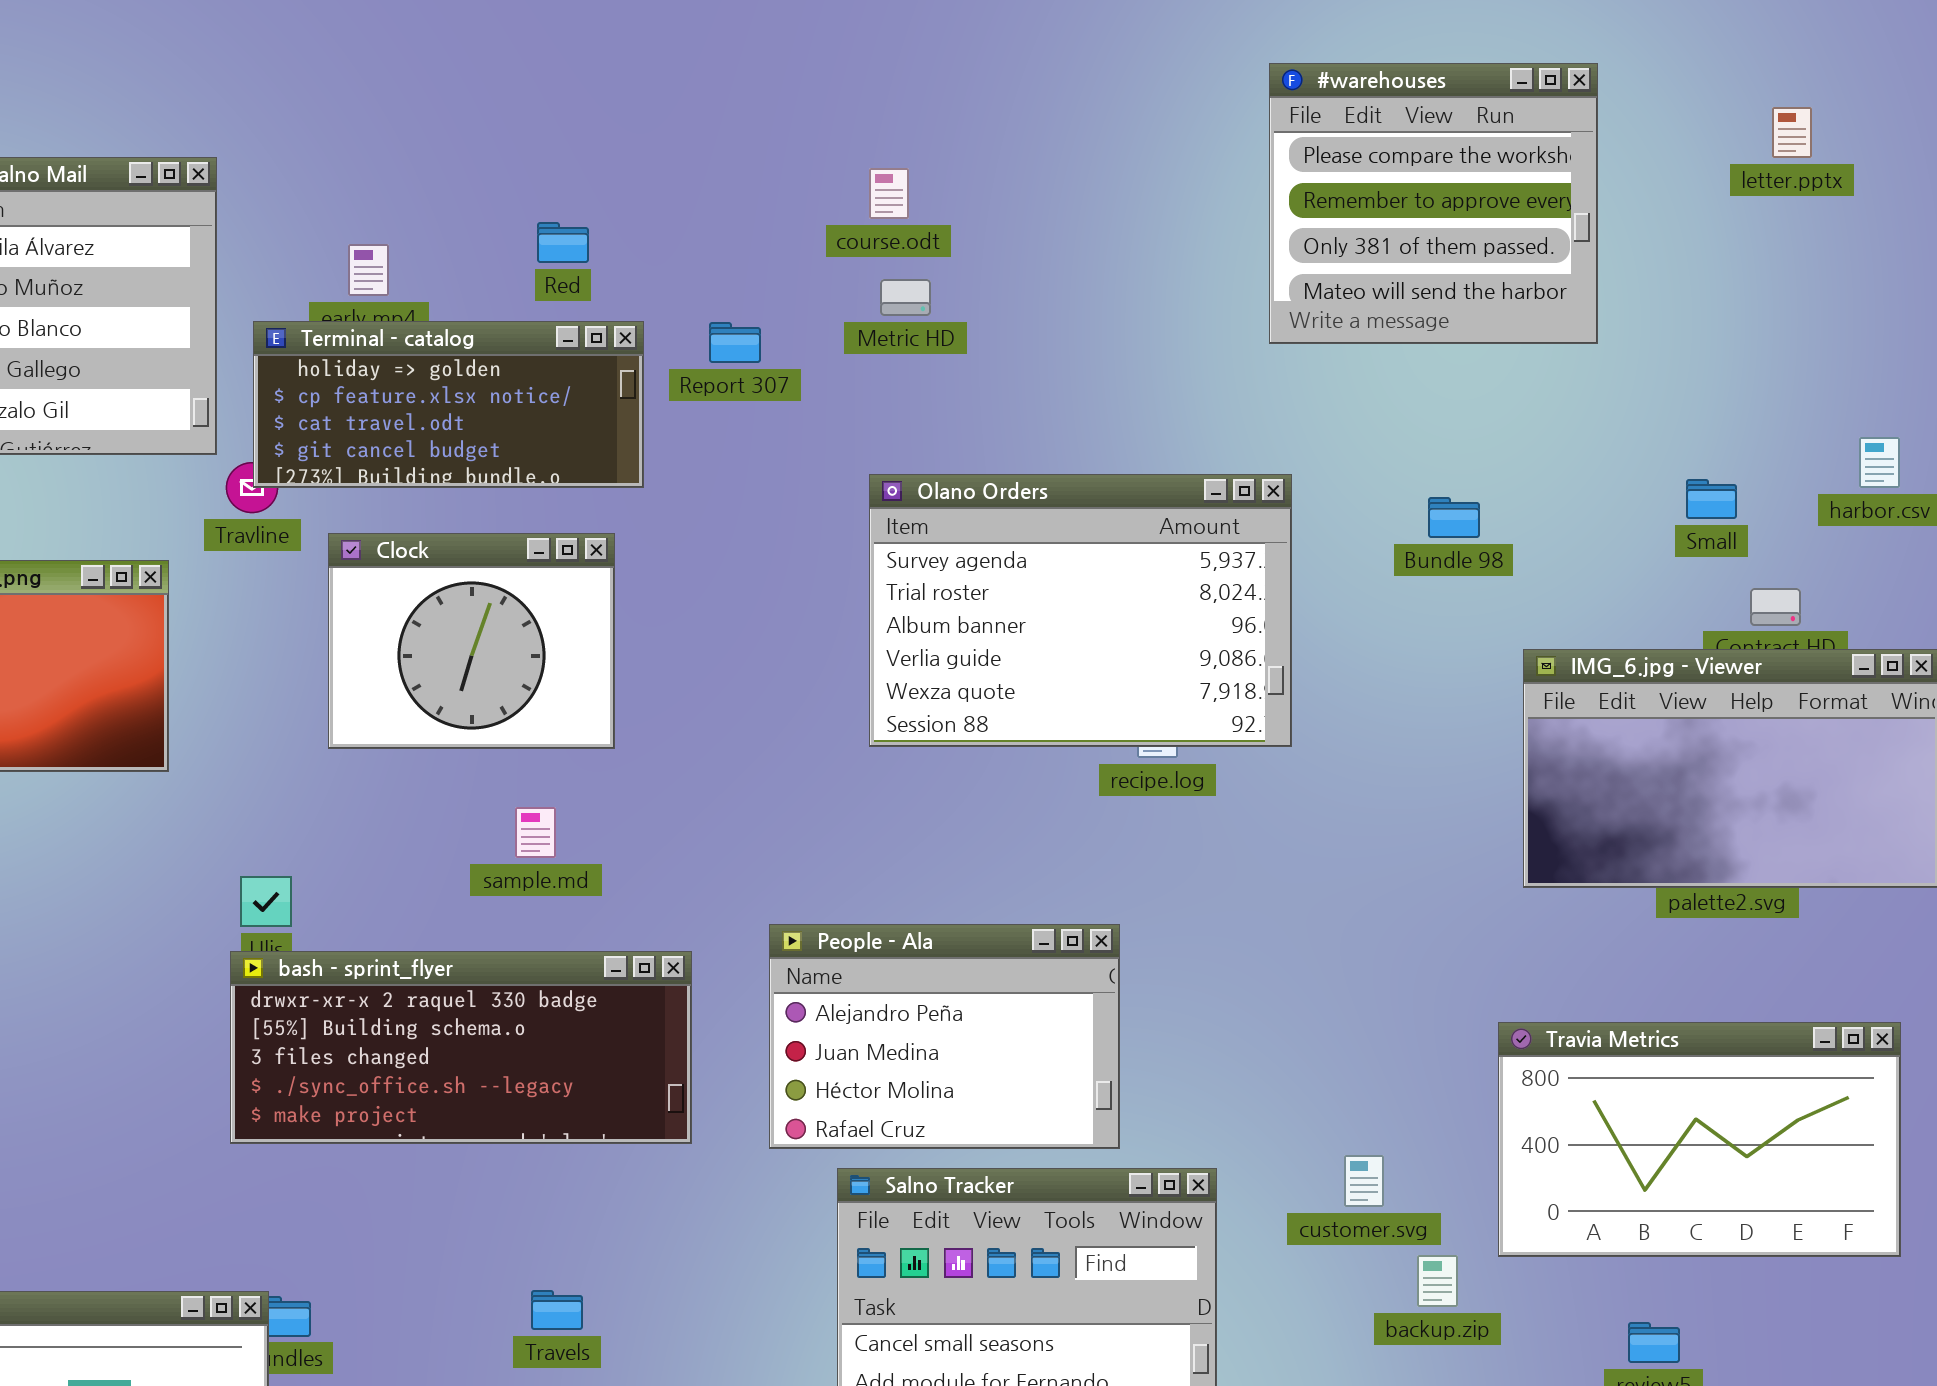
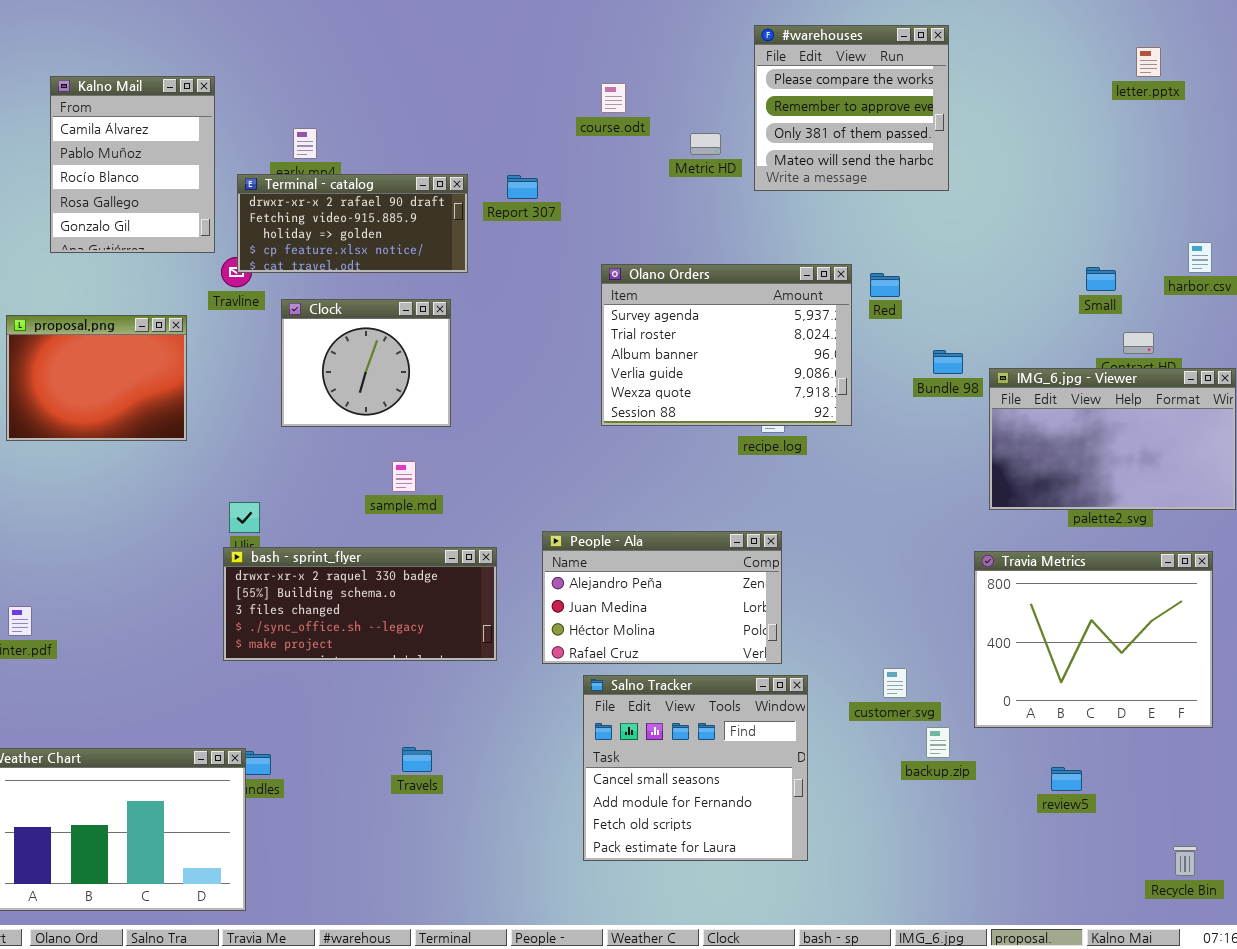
#warehouses: [1269,63,1598,344] -> [754,25,949,191], moved
Red: [537,222,589,263] -> [870,273,900,297], moved
Metric HD: [880,279,931,316] -> [690,133,721,155], moved
Terminal - catalog: [253,321,644,488] -> [237,174,468,273], scrolled up 2 rows
Bundle 98: [1428,497,1480,538] -> [933,350,963,374], moved
People - Ala: [769,924,1120,1149] -> [542,531,782,664], resized
Travia Metrics: [1498,1022,1901,1257] -> [974,551,1213,728], resized

